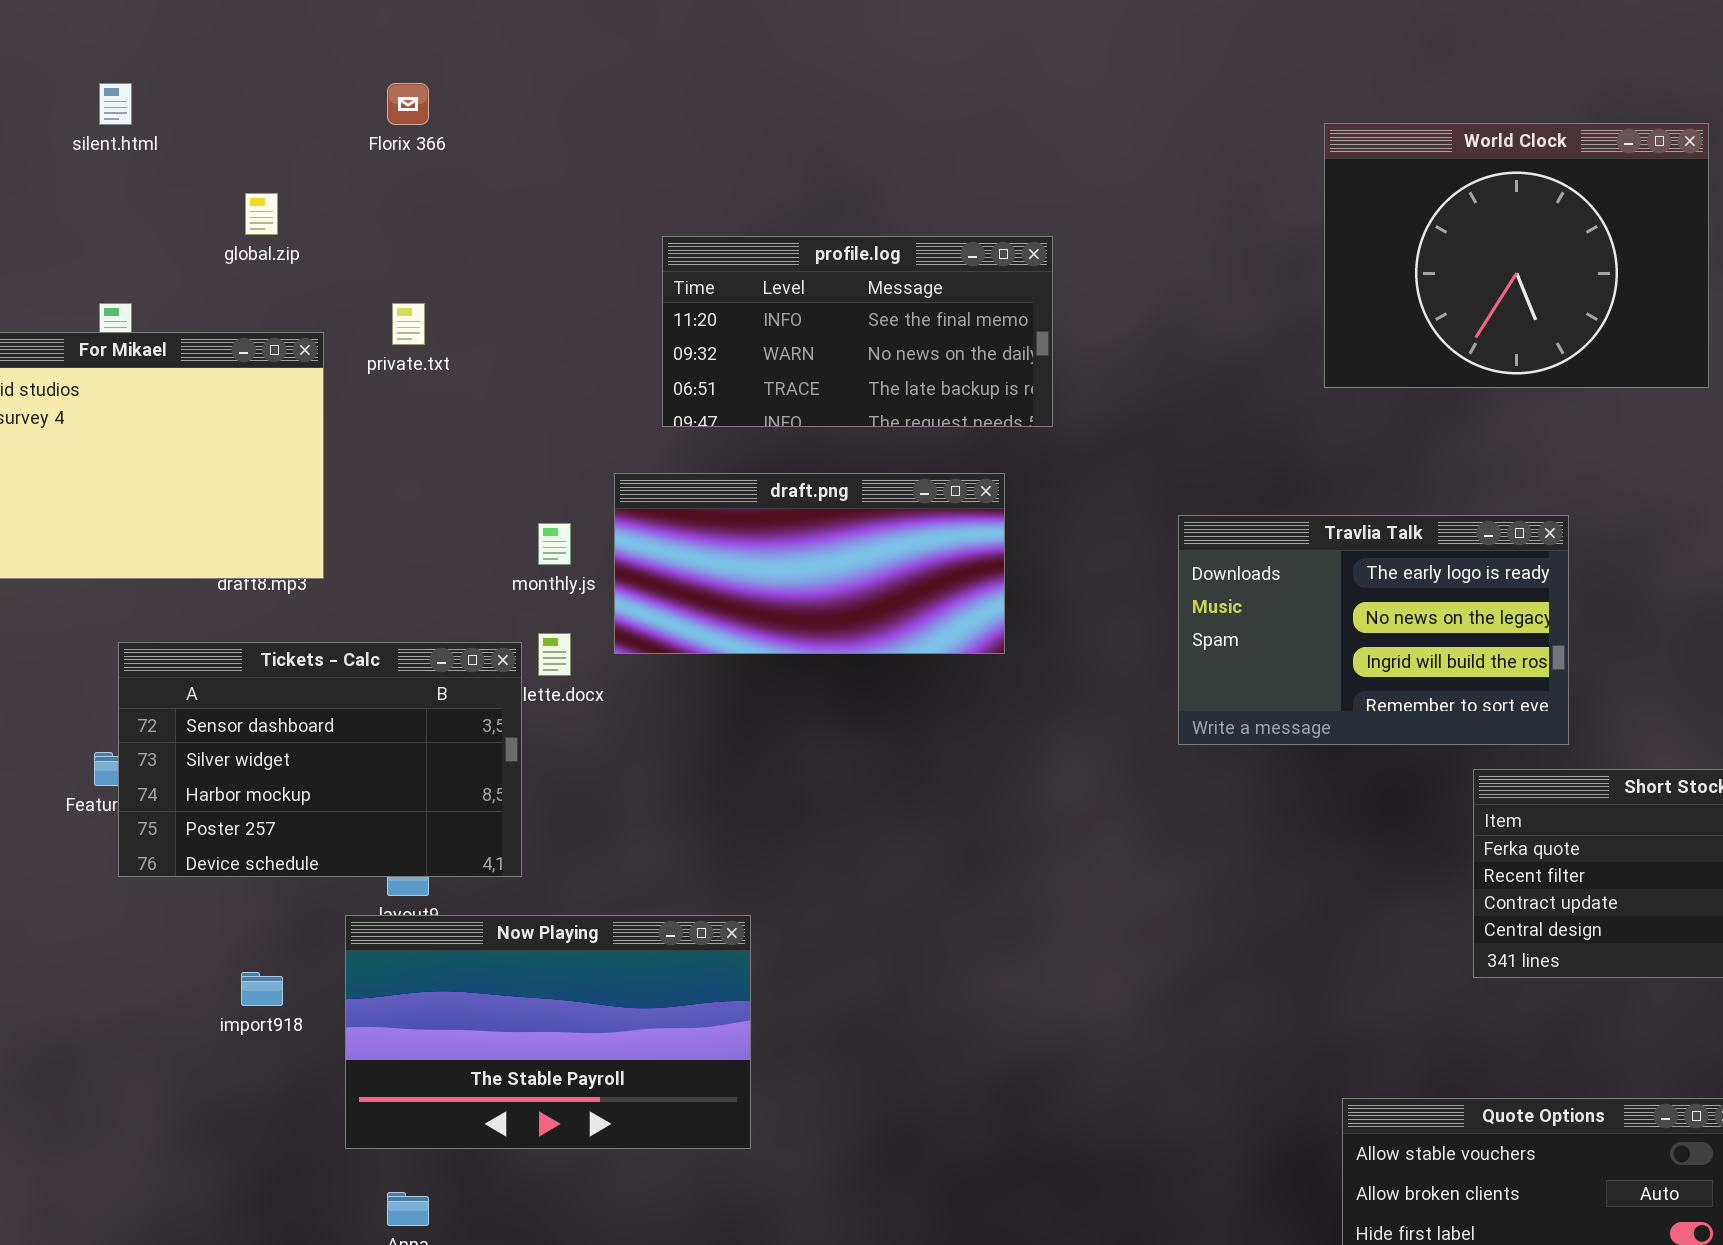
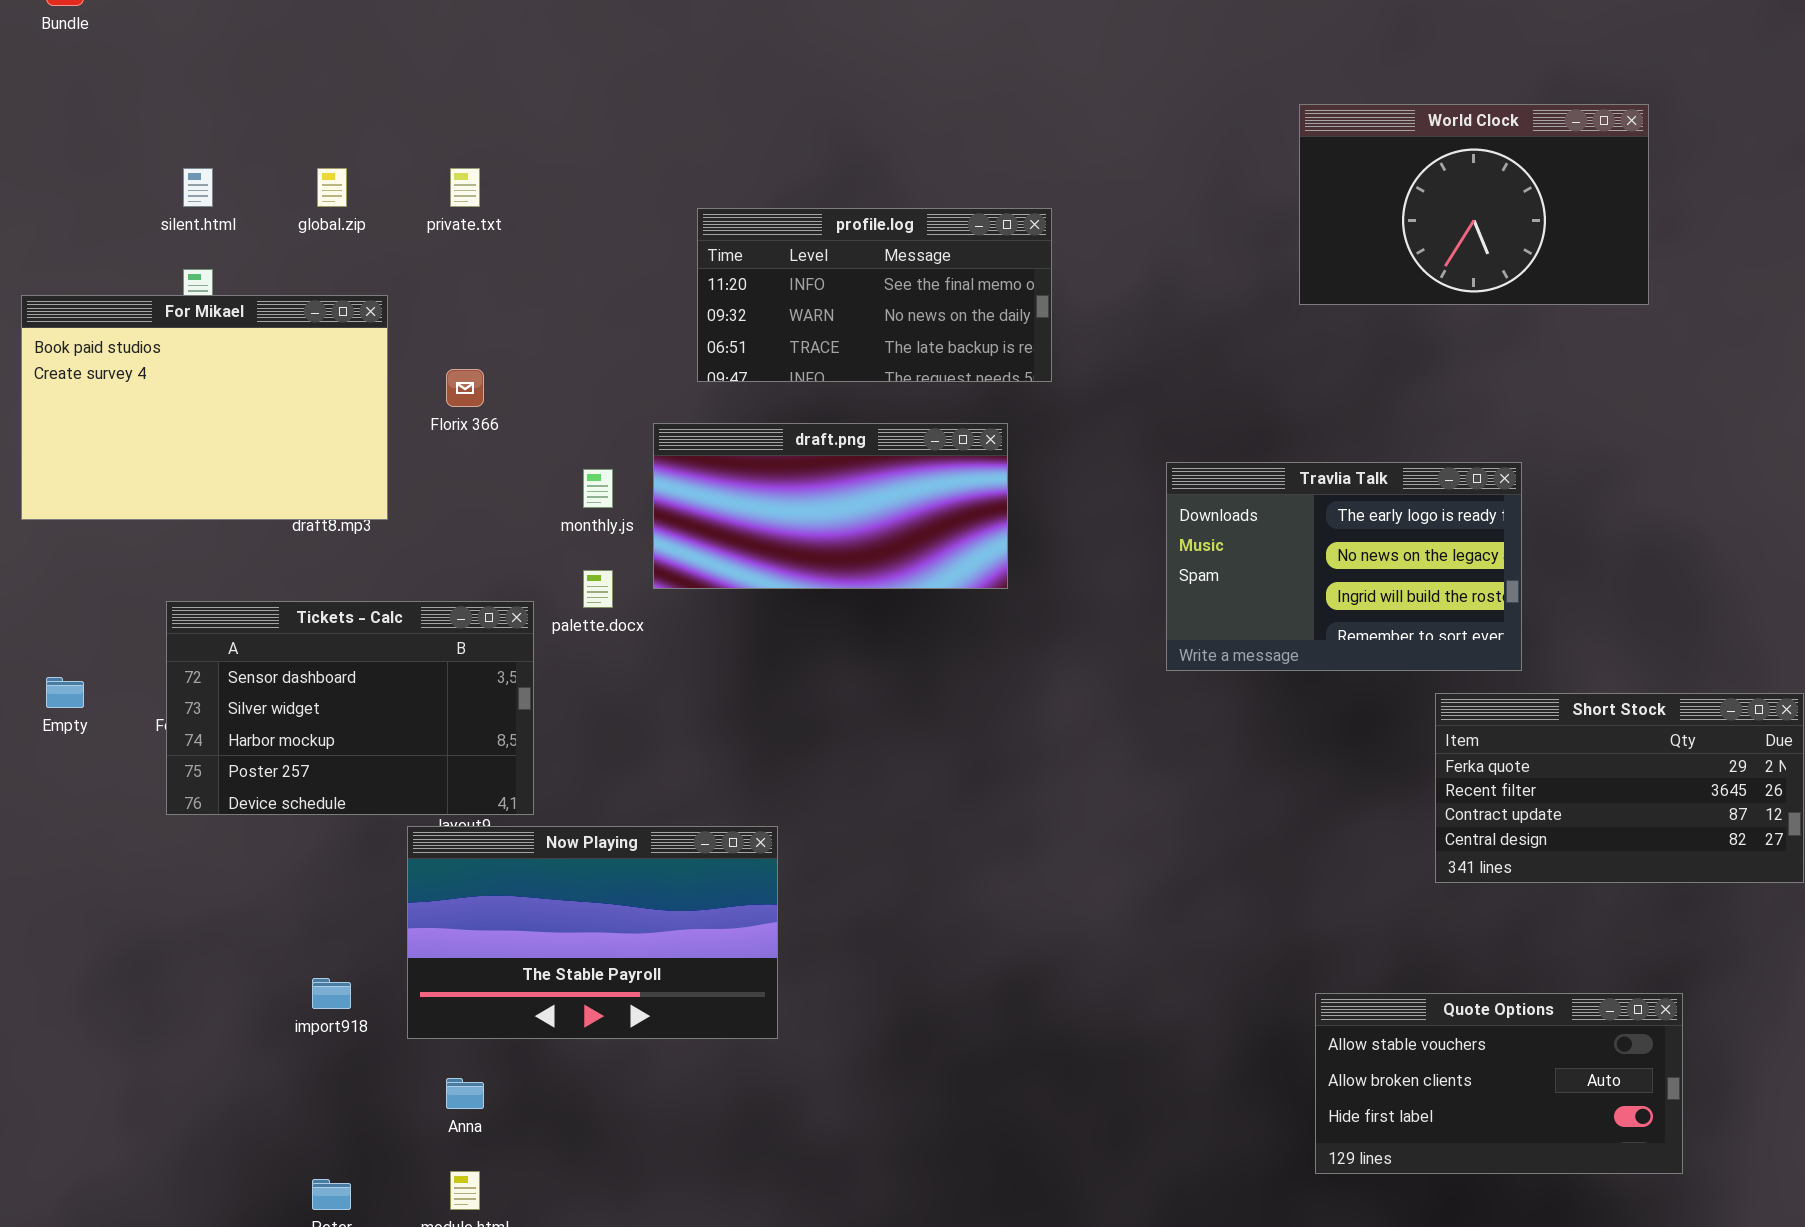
silent.html: [99,83,132,125] -> [183,168,213,207], moved
Florix 366: [387,83,429,125] -> [446,369,484,407], moved
World Clock: [1324,123,1709,388] -> [1299,104,1649,305], resized
private.txt: [392,303,425,345] -> [450,168,480,207], moved
Tickets - Calc: [118,642,522,877] -> [166,601,534,815], moved
import918: [241,972,283,1006] -> [312,978,351,1009], moved

